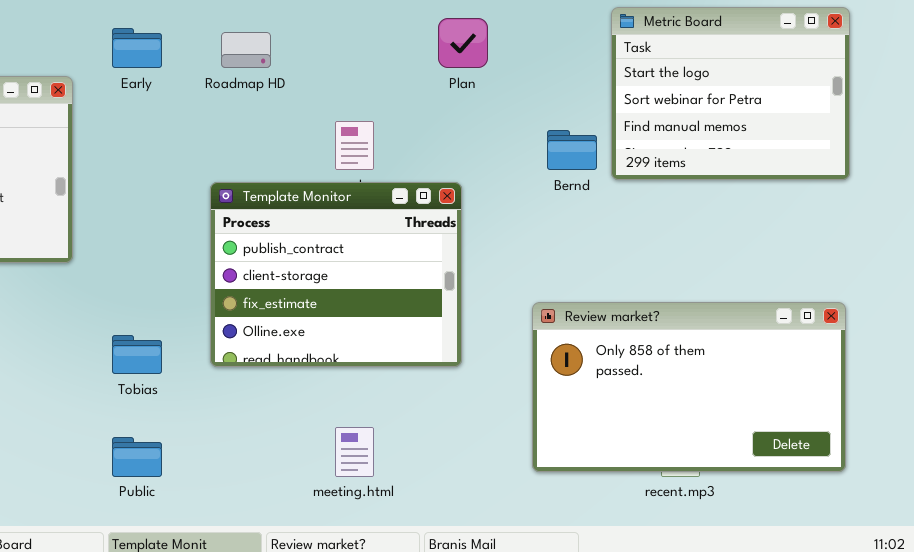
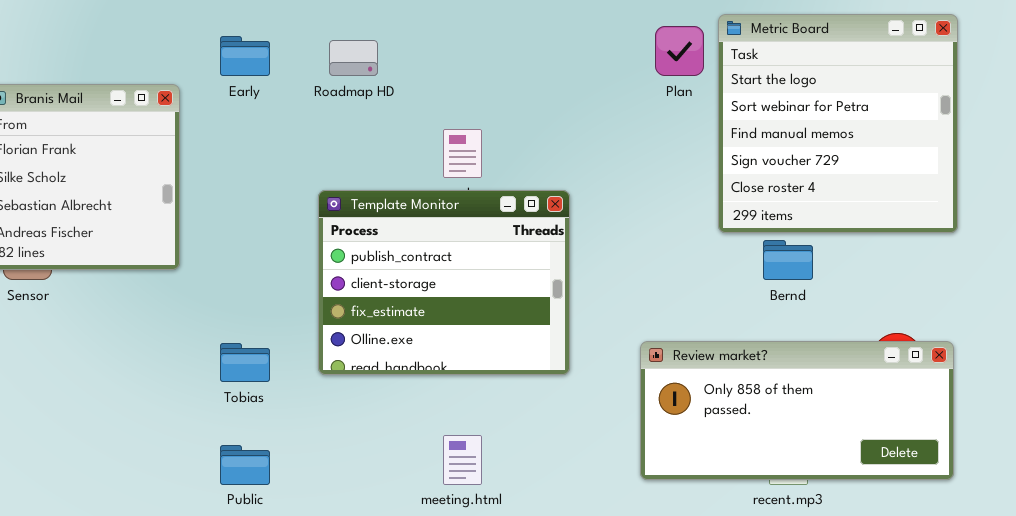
Metric Board: [611,7,850,180] -> [718,14,958,233], resized
Plan: [438,18,488,68] -> [655,26,704,76], moved
Bernd: [547,130,597,170] -> [763,240,813,280], moved
Review market?: [532,302,846,472] -> [640,341,954,480], resized

